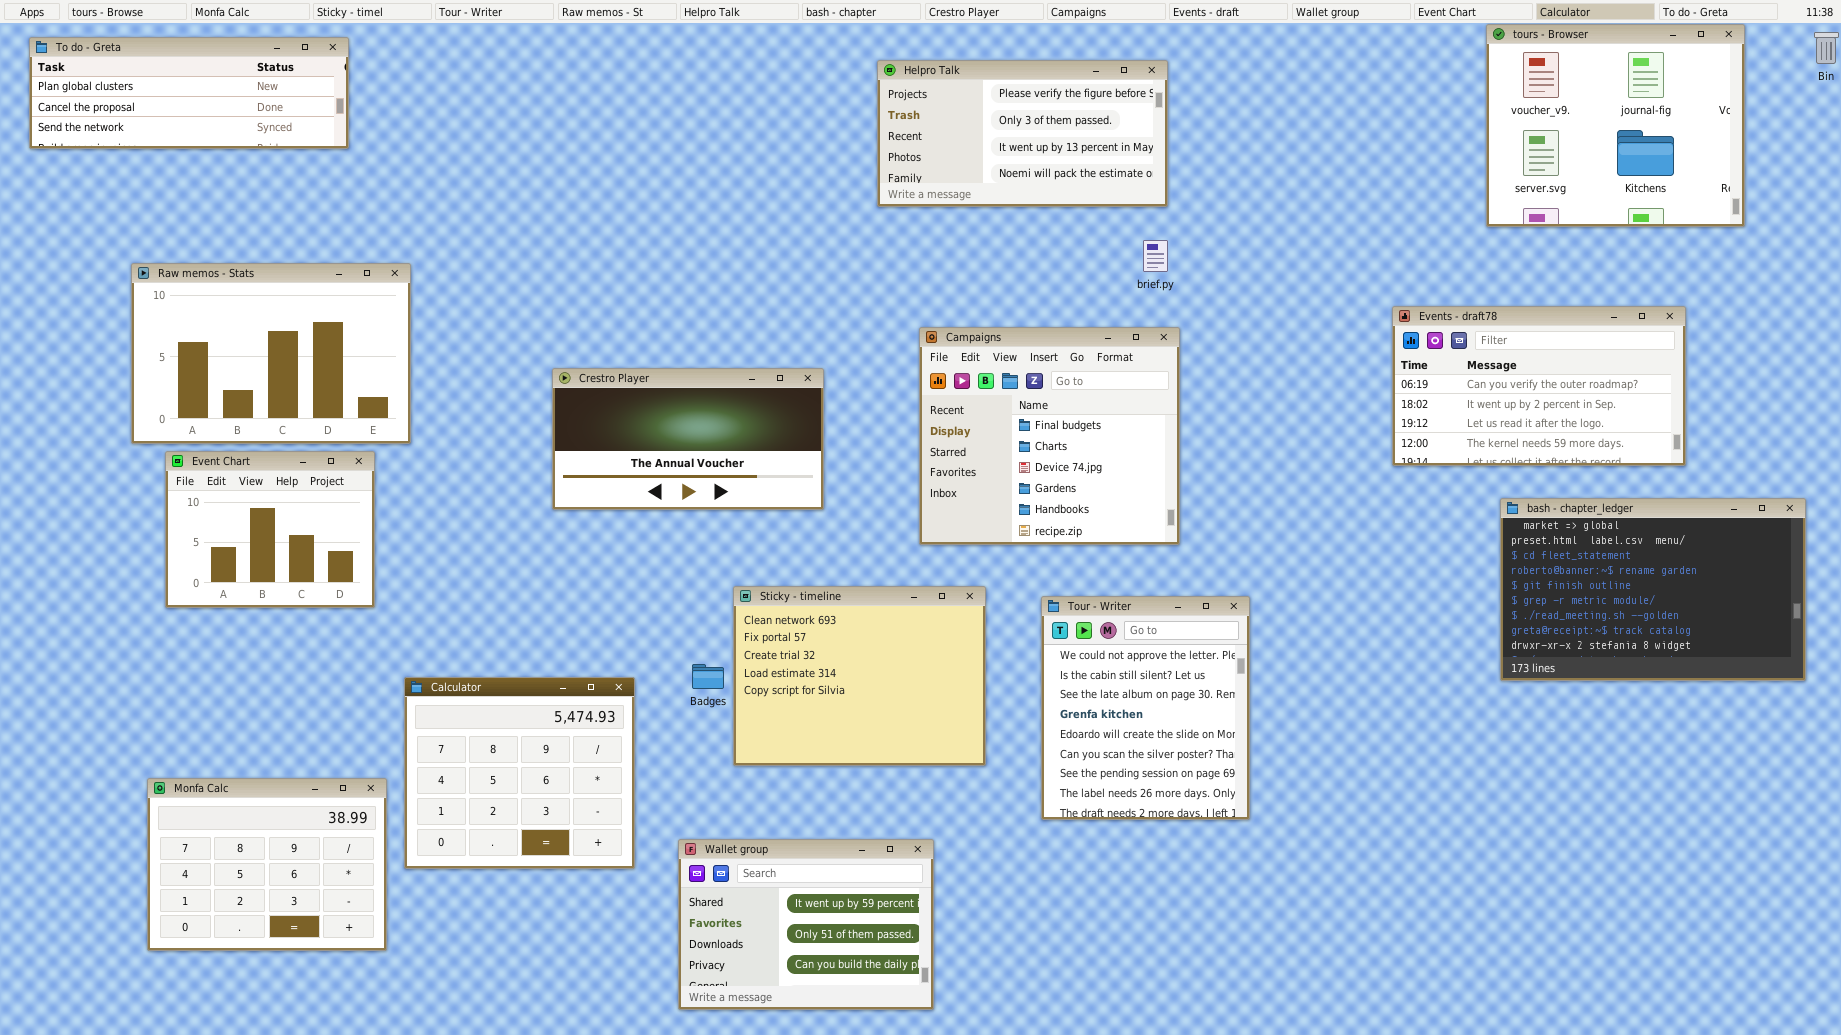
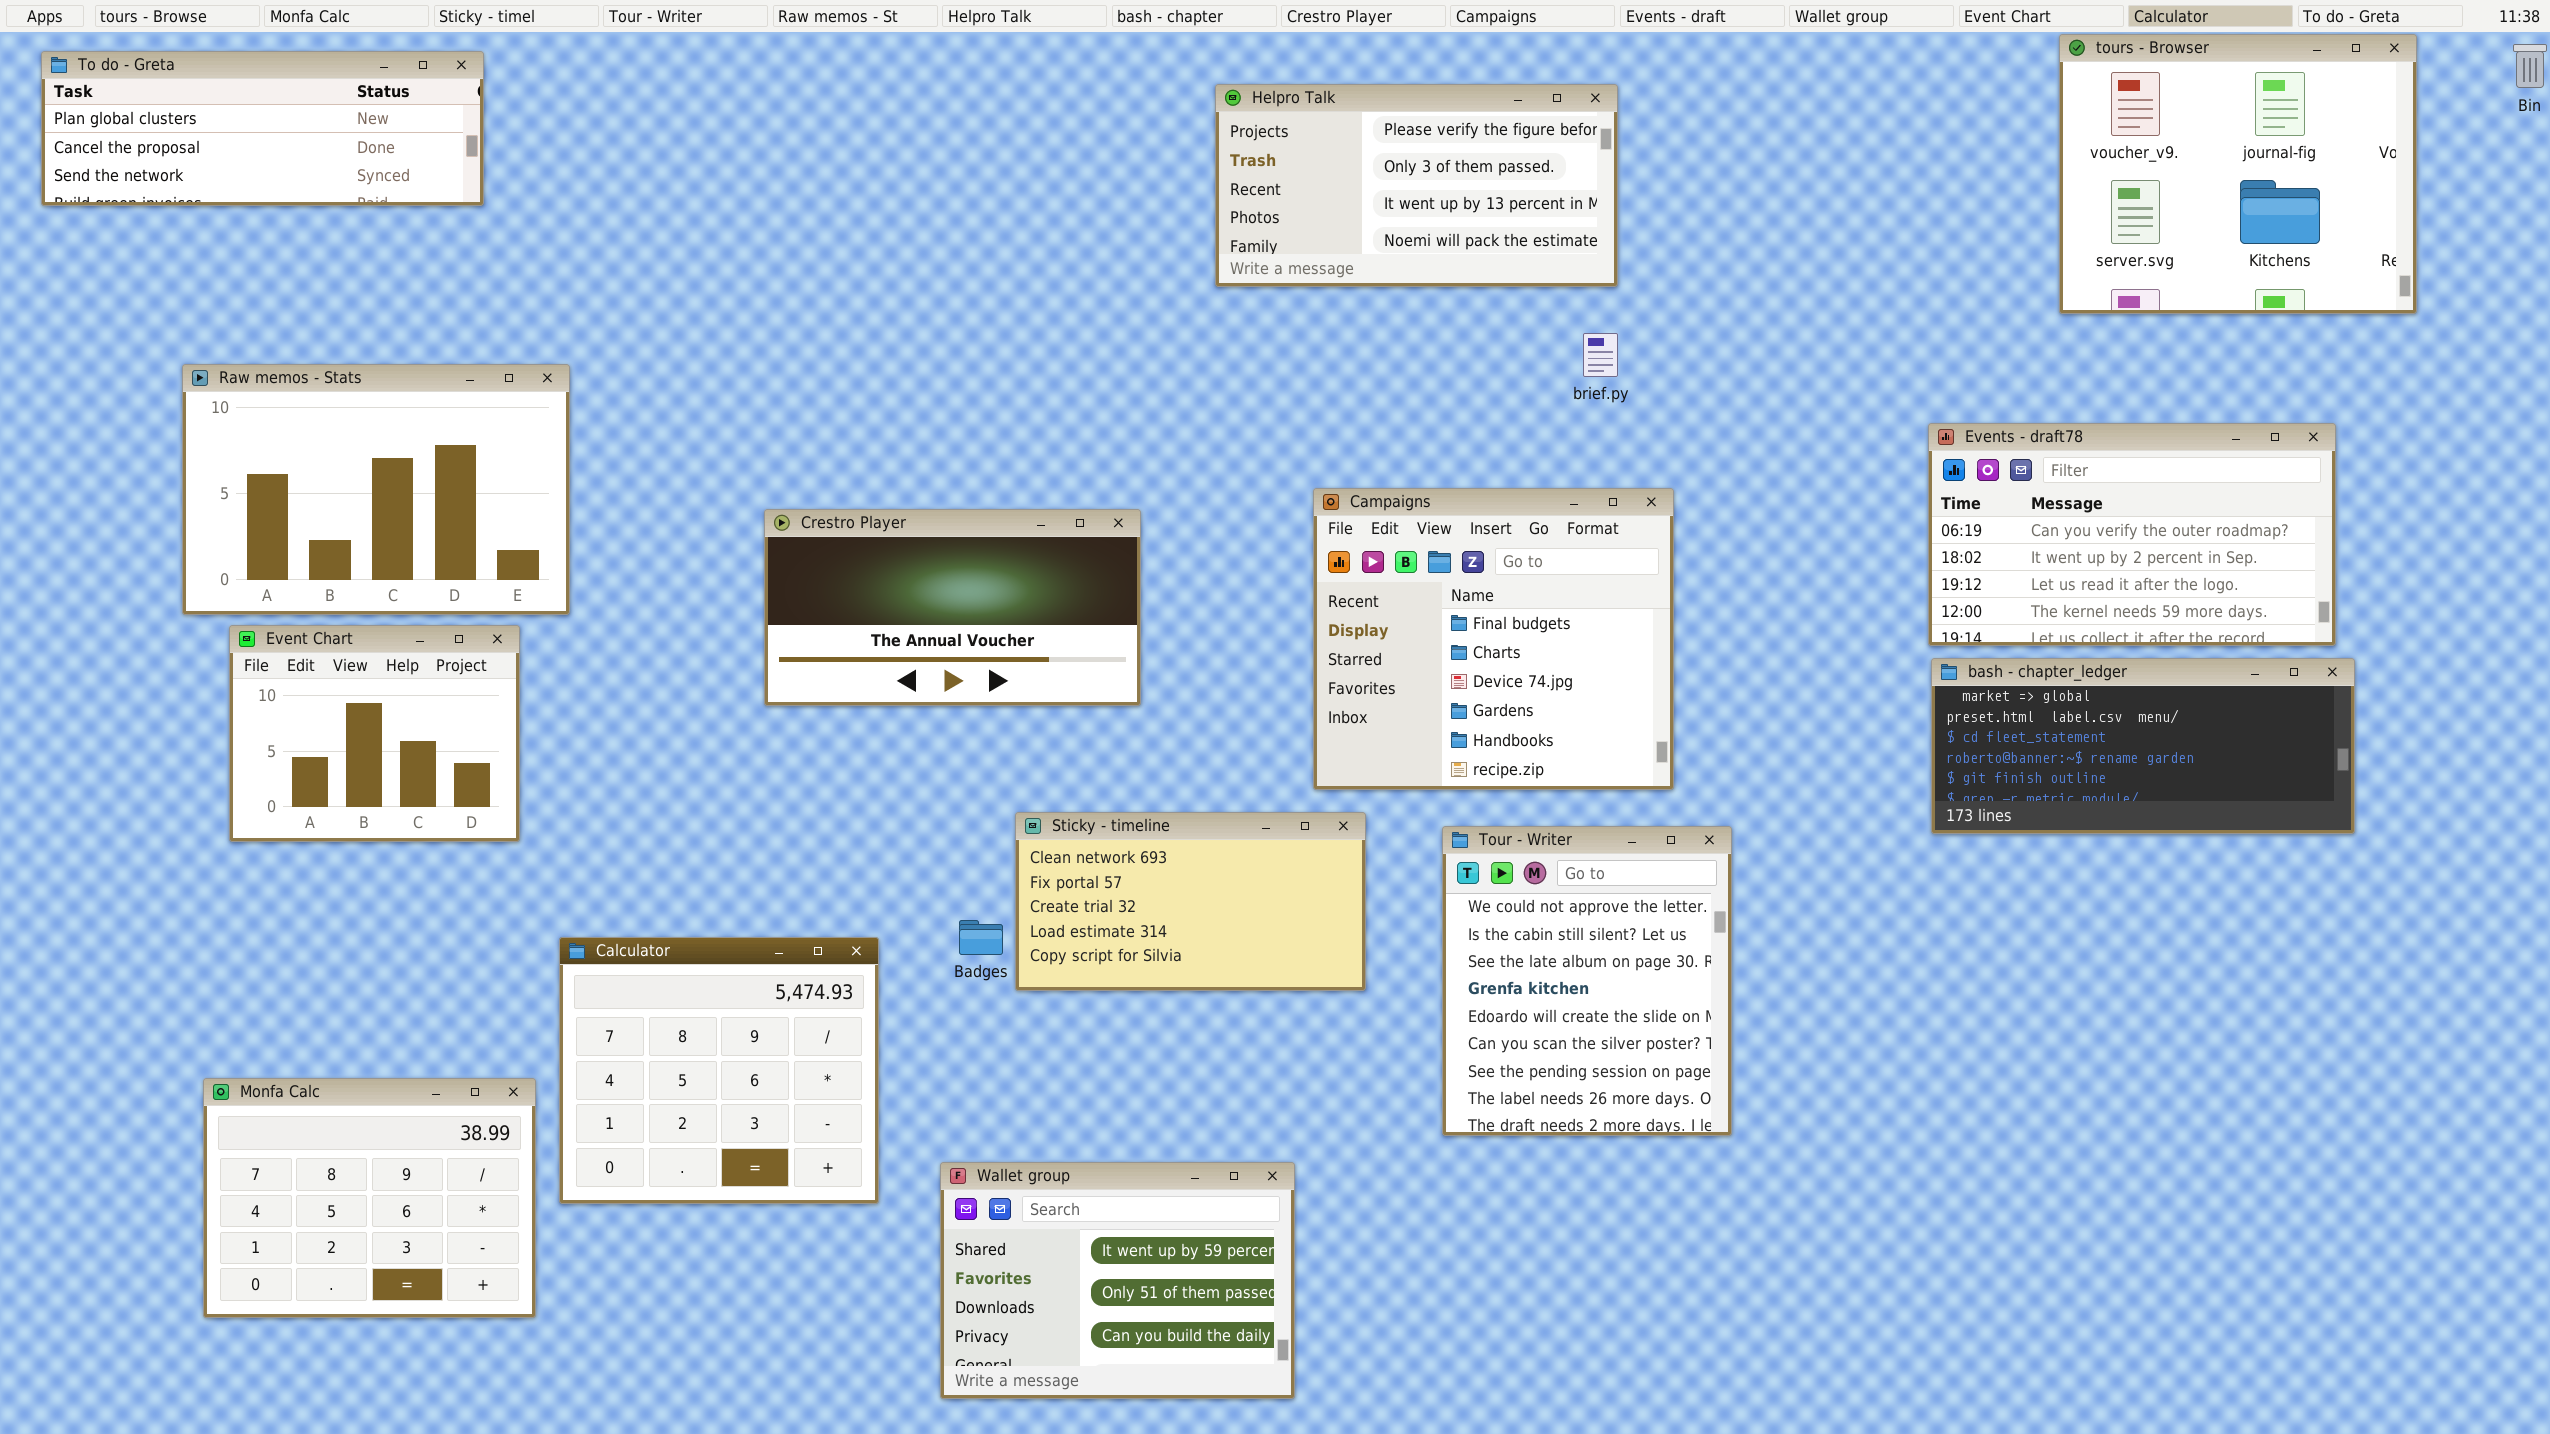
Campaigns: [919,327,1180,545] -> [1313,488,1674,790], moved
bash - chapter_ledger: [1500,498,1806,681] -> [1931,658,2355,834], moved, resized
Sticky - timeline: [733,586,986,766] -> [1015,812,1366,991], resized

